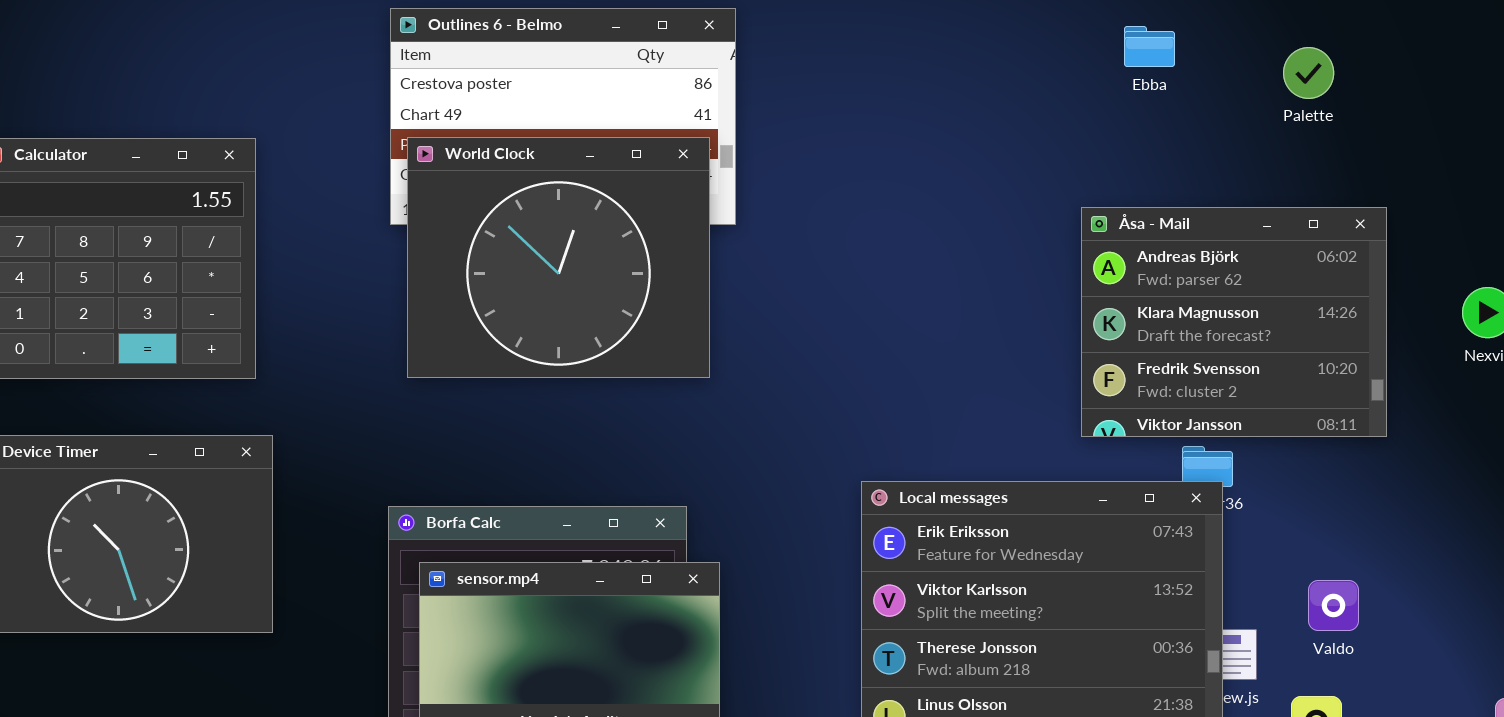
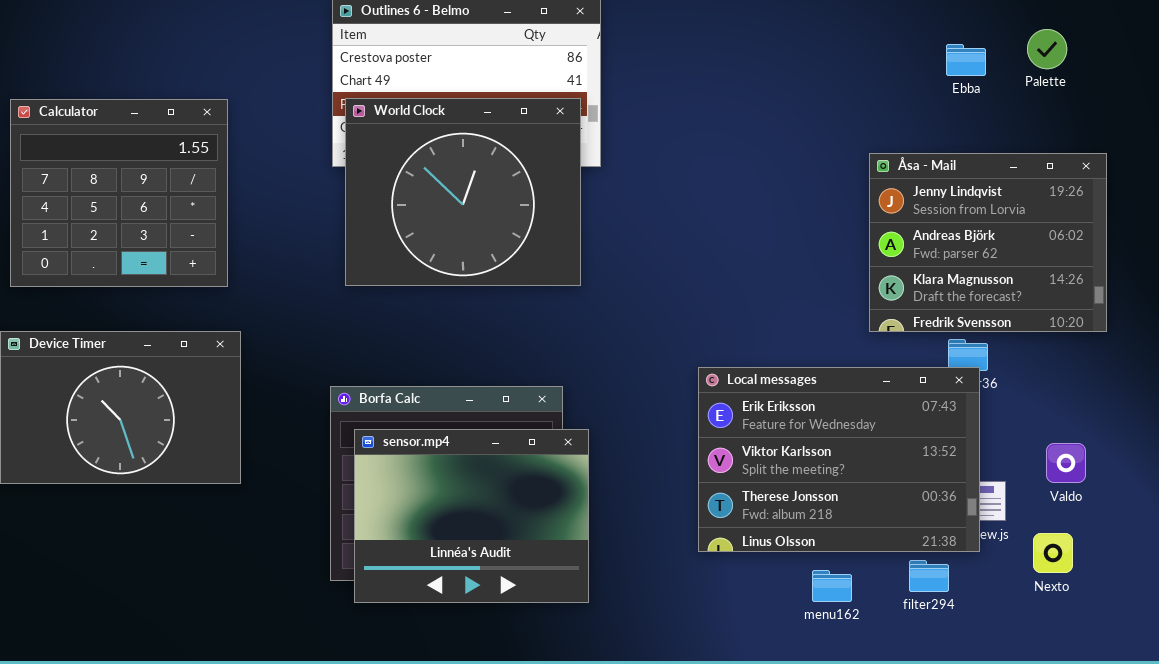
Ebba: [1124,26,1175,67] -> [946,44,986,76], moved
Åsa - Mail: [1081,207,1387,437] -> [869,153,1107,332], scrolled up 1 row

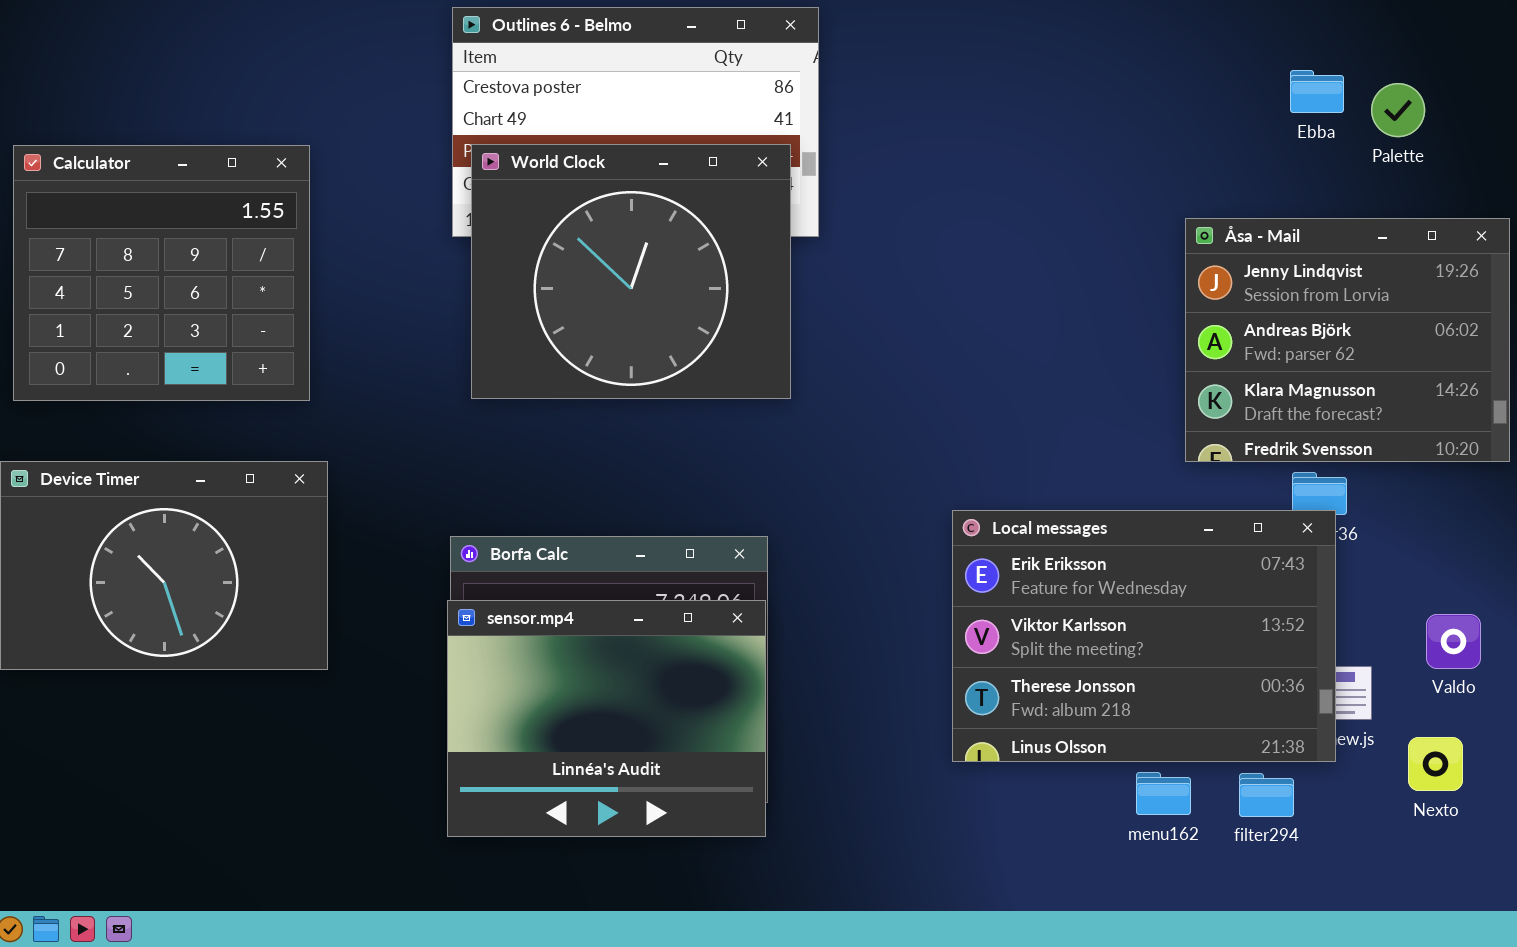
Palette: [1027,29,1067,69] -> [1371,83,1425,137], moved
sensor.mp4: [354,429,589,603] -> [447,600,766,837], moved
menu162: [812,570,852,602] -> [1136,772,1191,815], moved

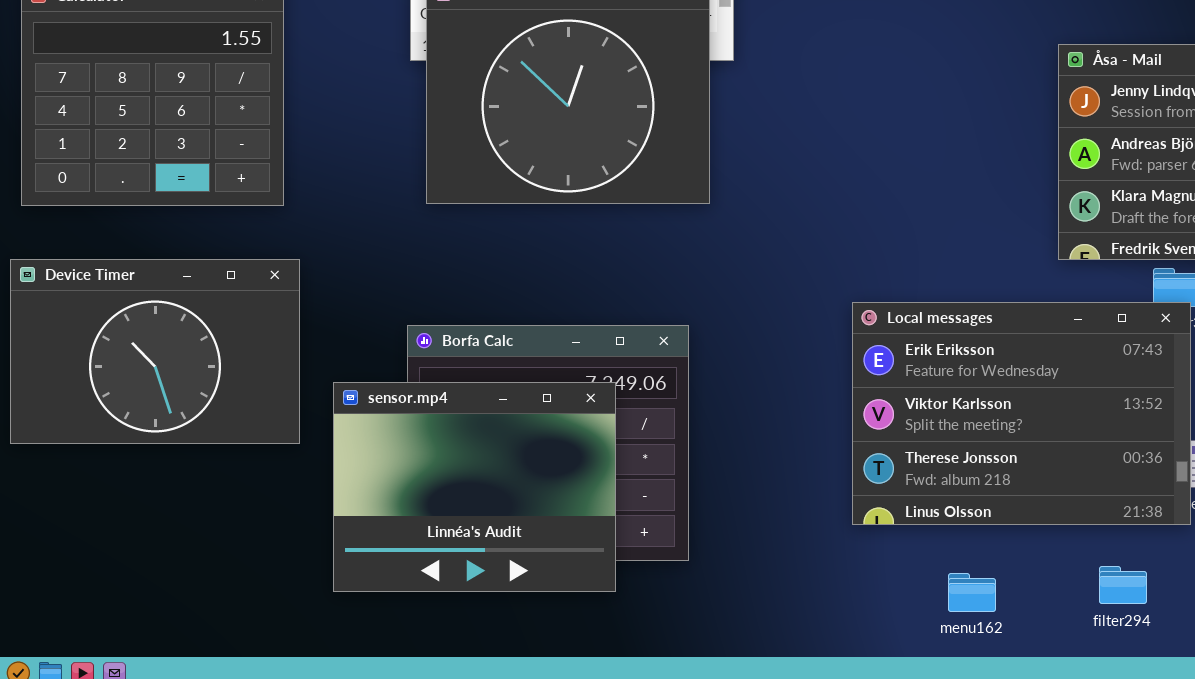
sensor.mp4: [447,600,766,837] -> [333,382,616,592], moved
menu162: [1136,772,1191,815] -> [948,573,996,612], moved
filter294: [1239,773,1294,817] -> [1099,566,1147,604], moved

